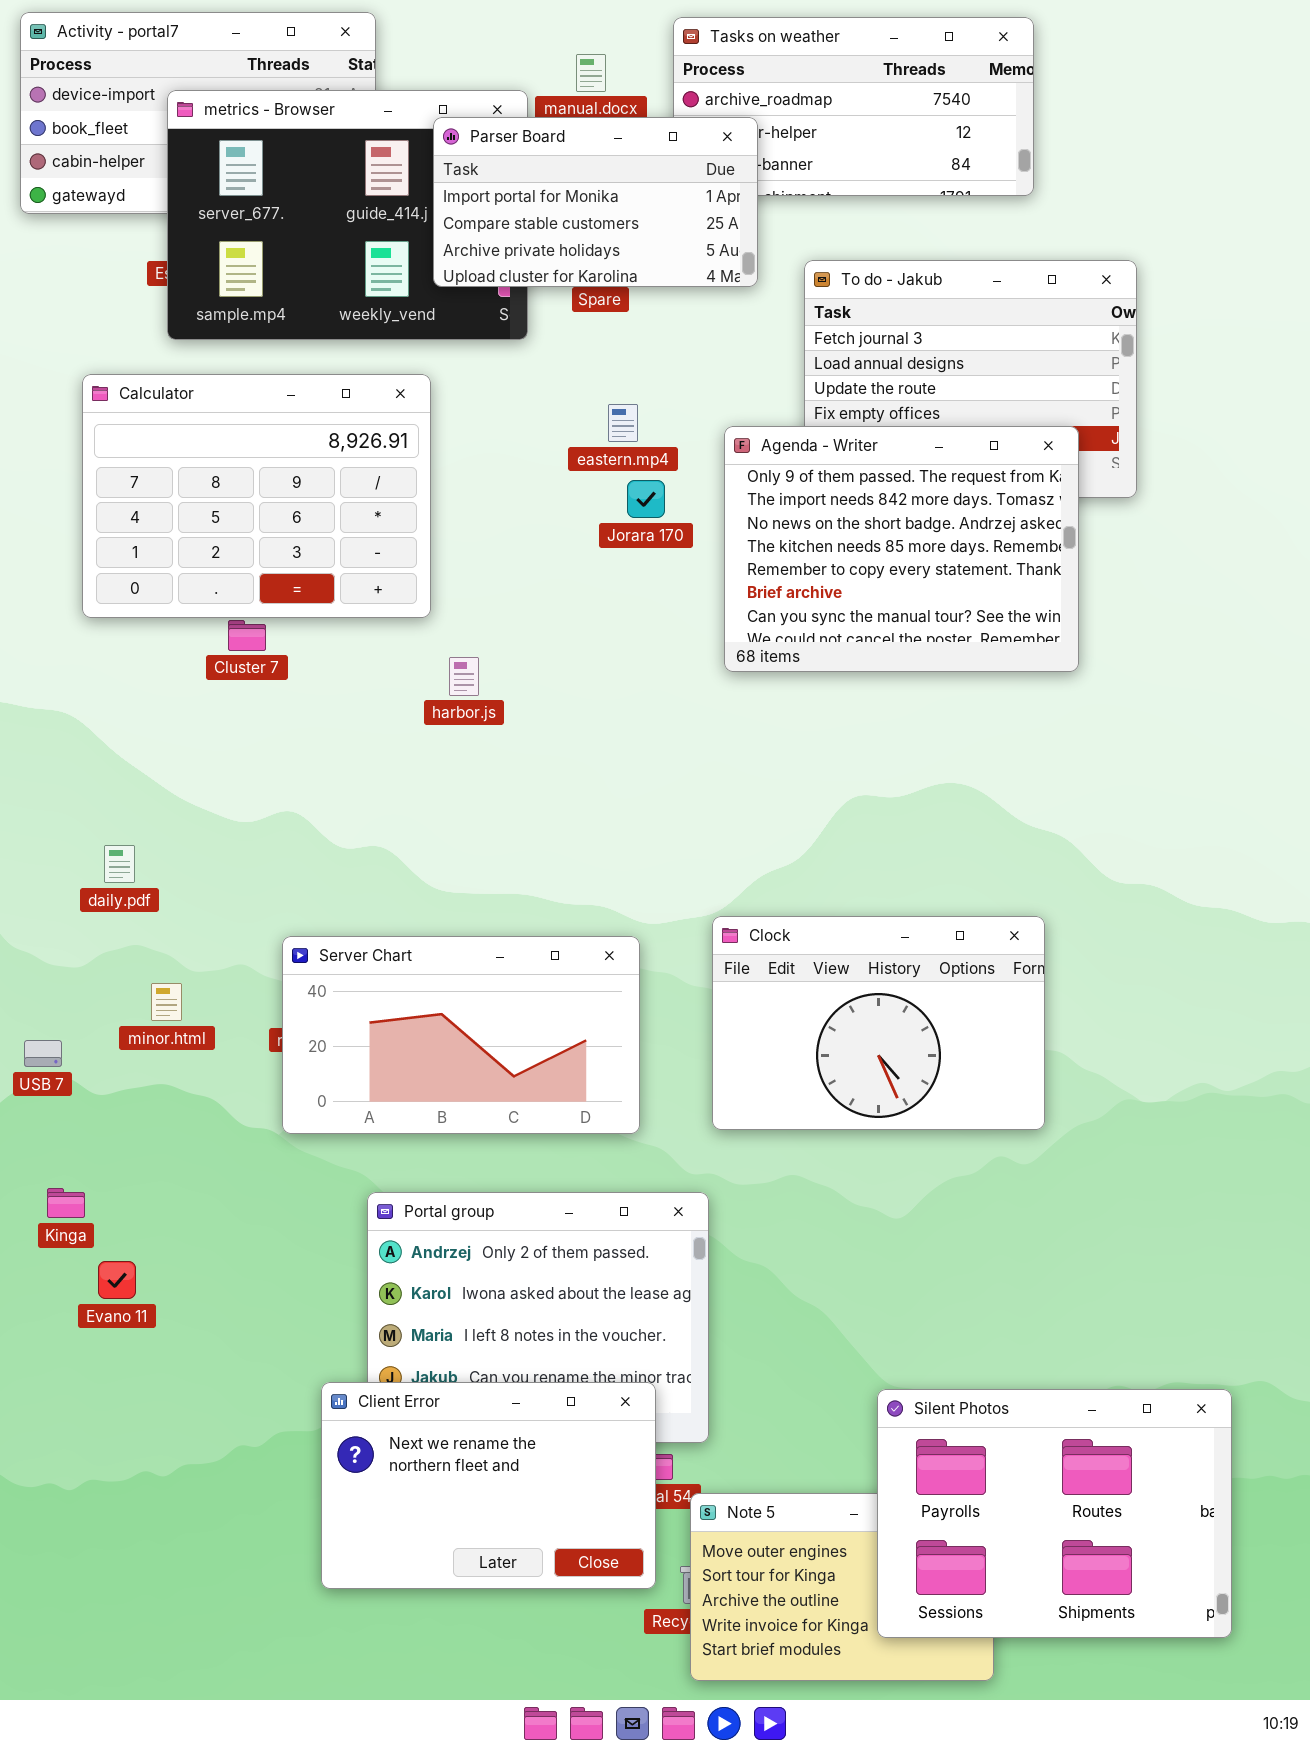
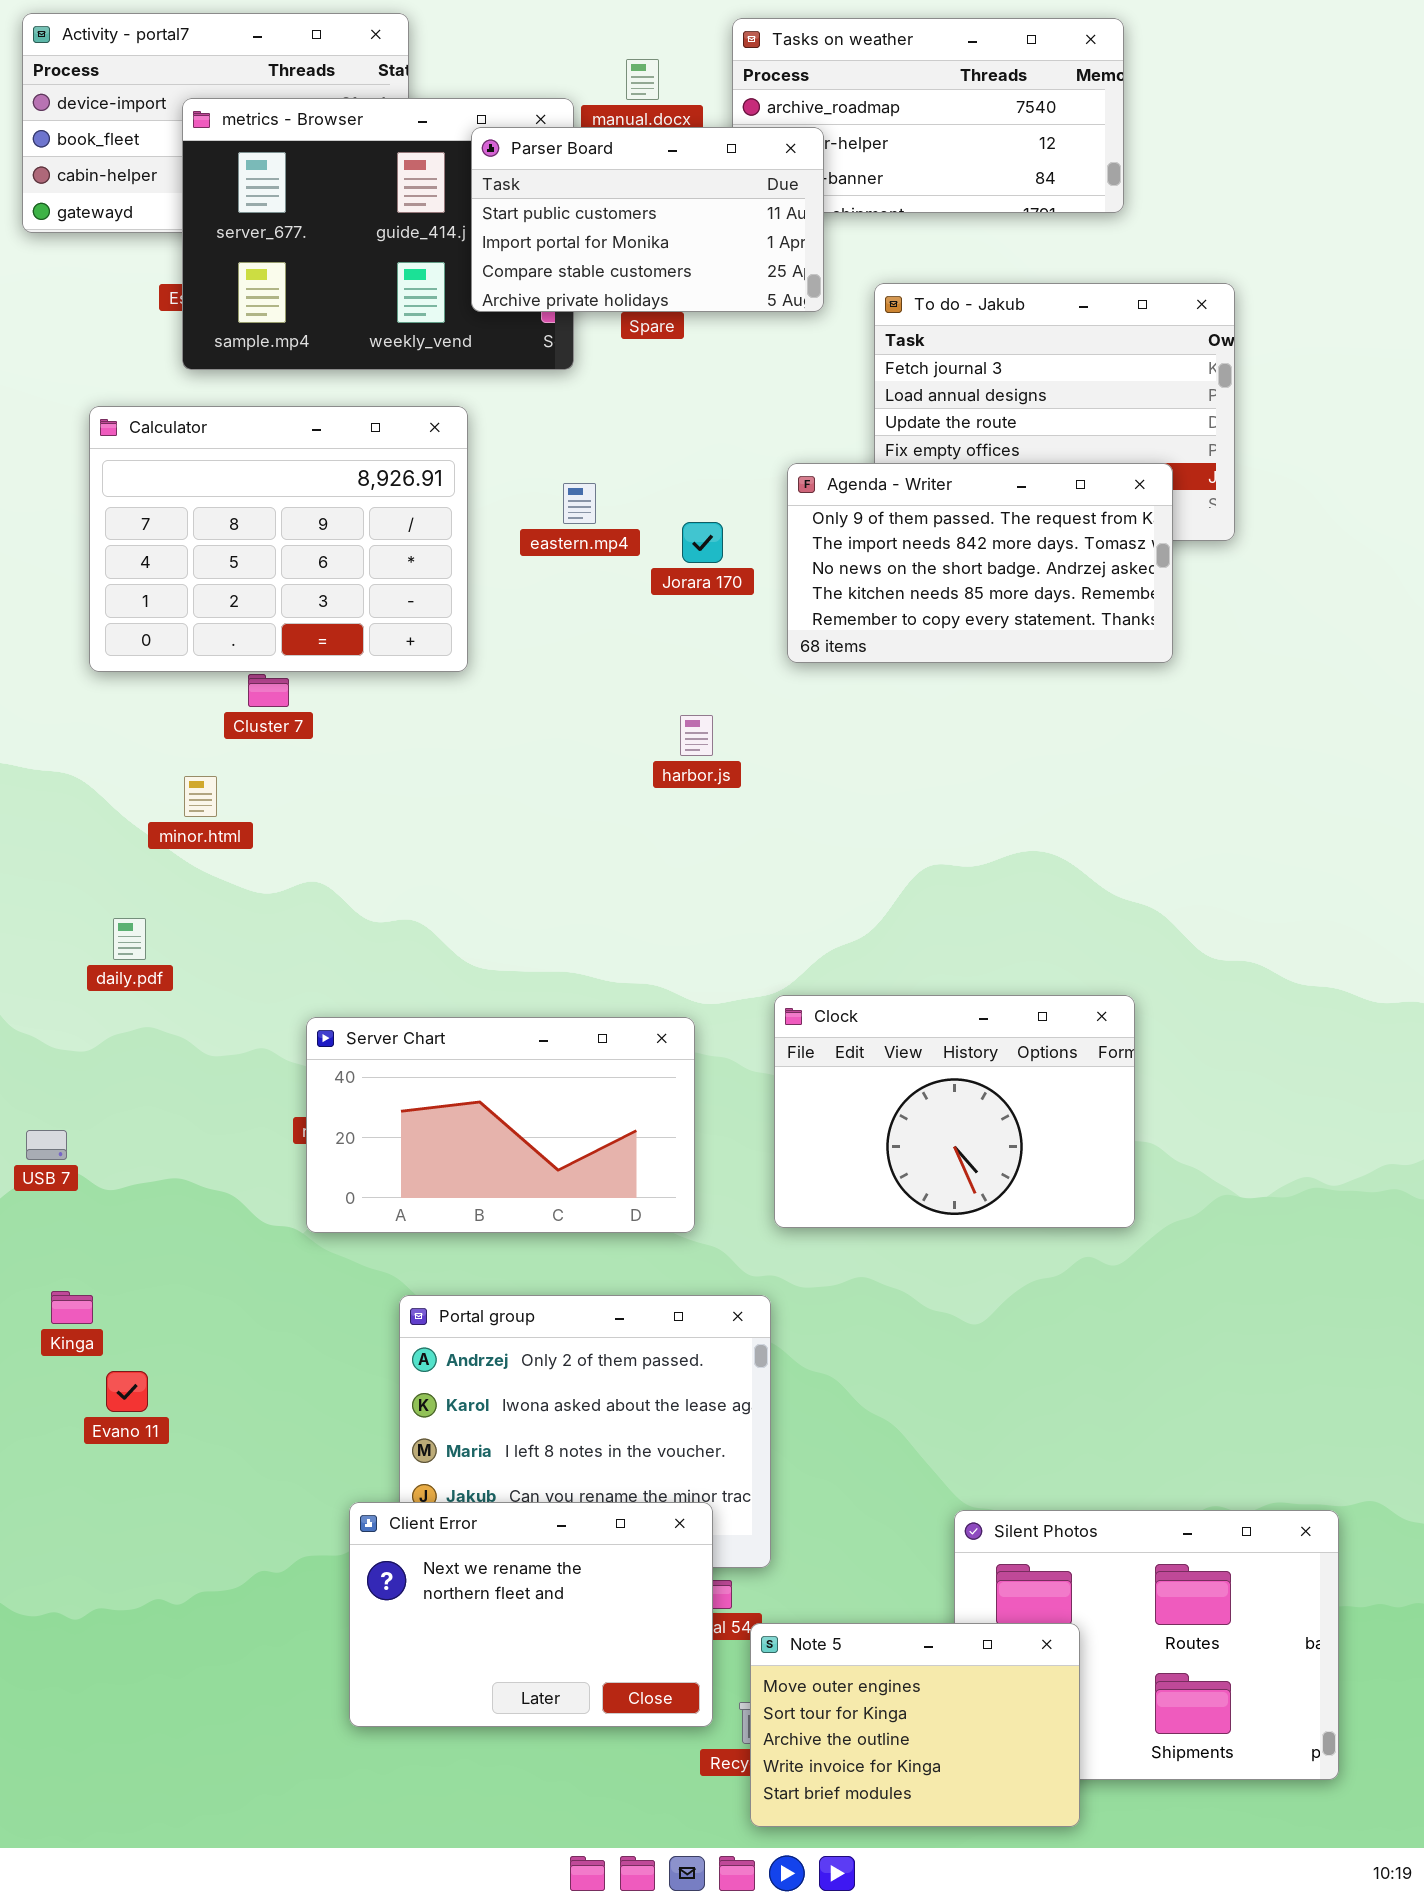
Parser Board: [433,117,758,287] -> [471,127,824,312], scrolled up 1 row
eastern.mp4: [608,404,638,442] -> [563,483,596,524], moved
Agenda - Writer: [724,426,1079,672] -> [787,463,1173,663], resized
harbor.js: [449,657,479,696] -> [680,715,713,756], moved
minor.html: [151,983,182,1021] -> [184,776,217,817], moved
Note 5: [690,1493,994,1681] -> [750,1623,1080,1827], raised

